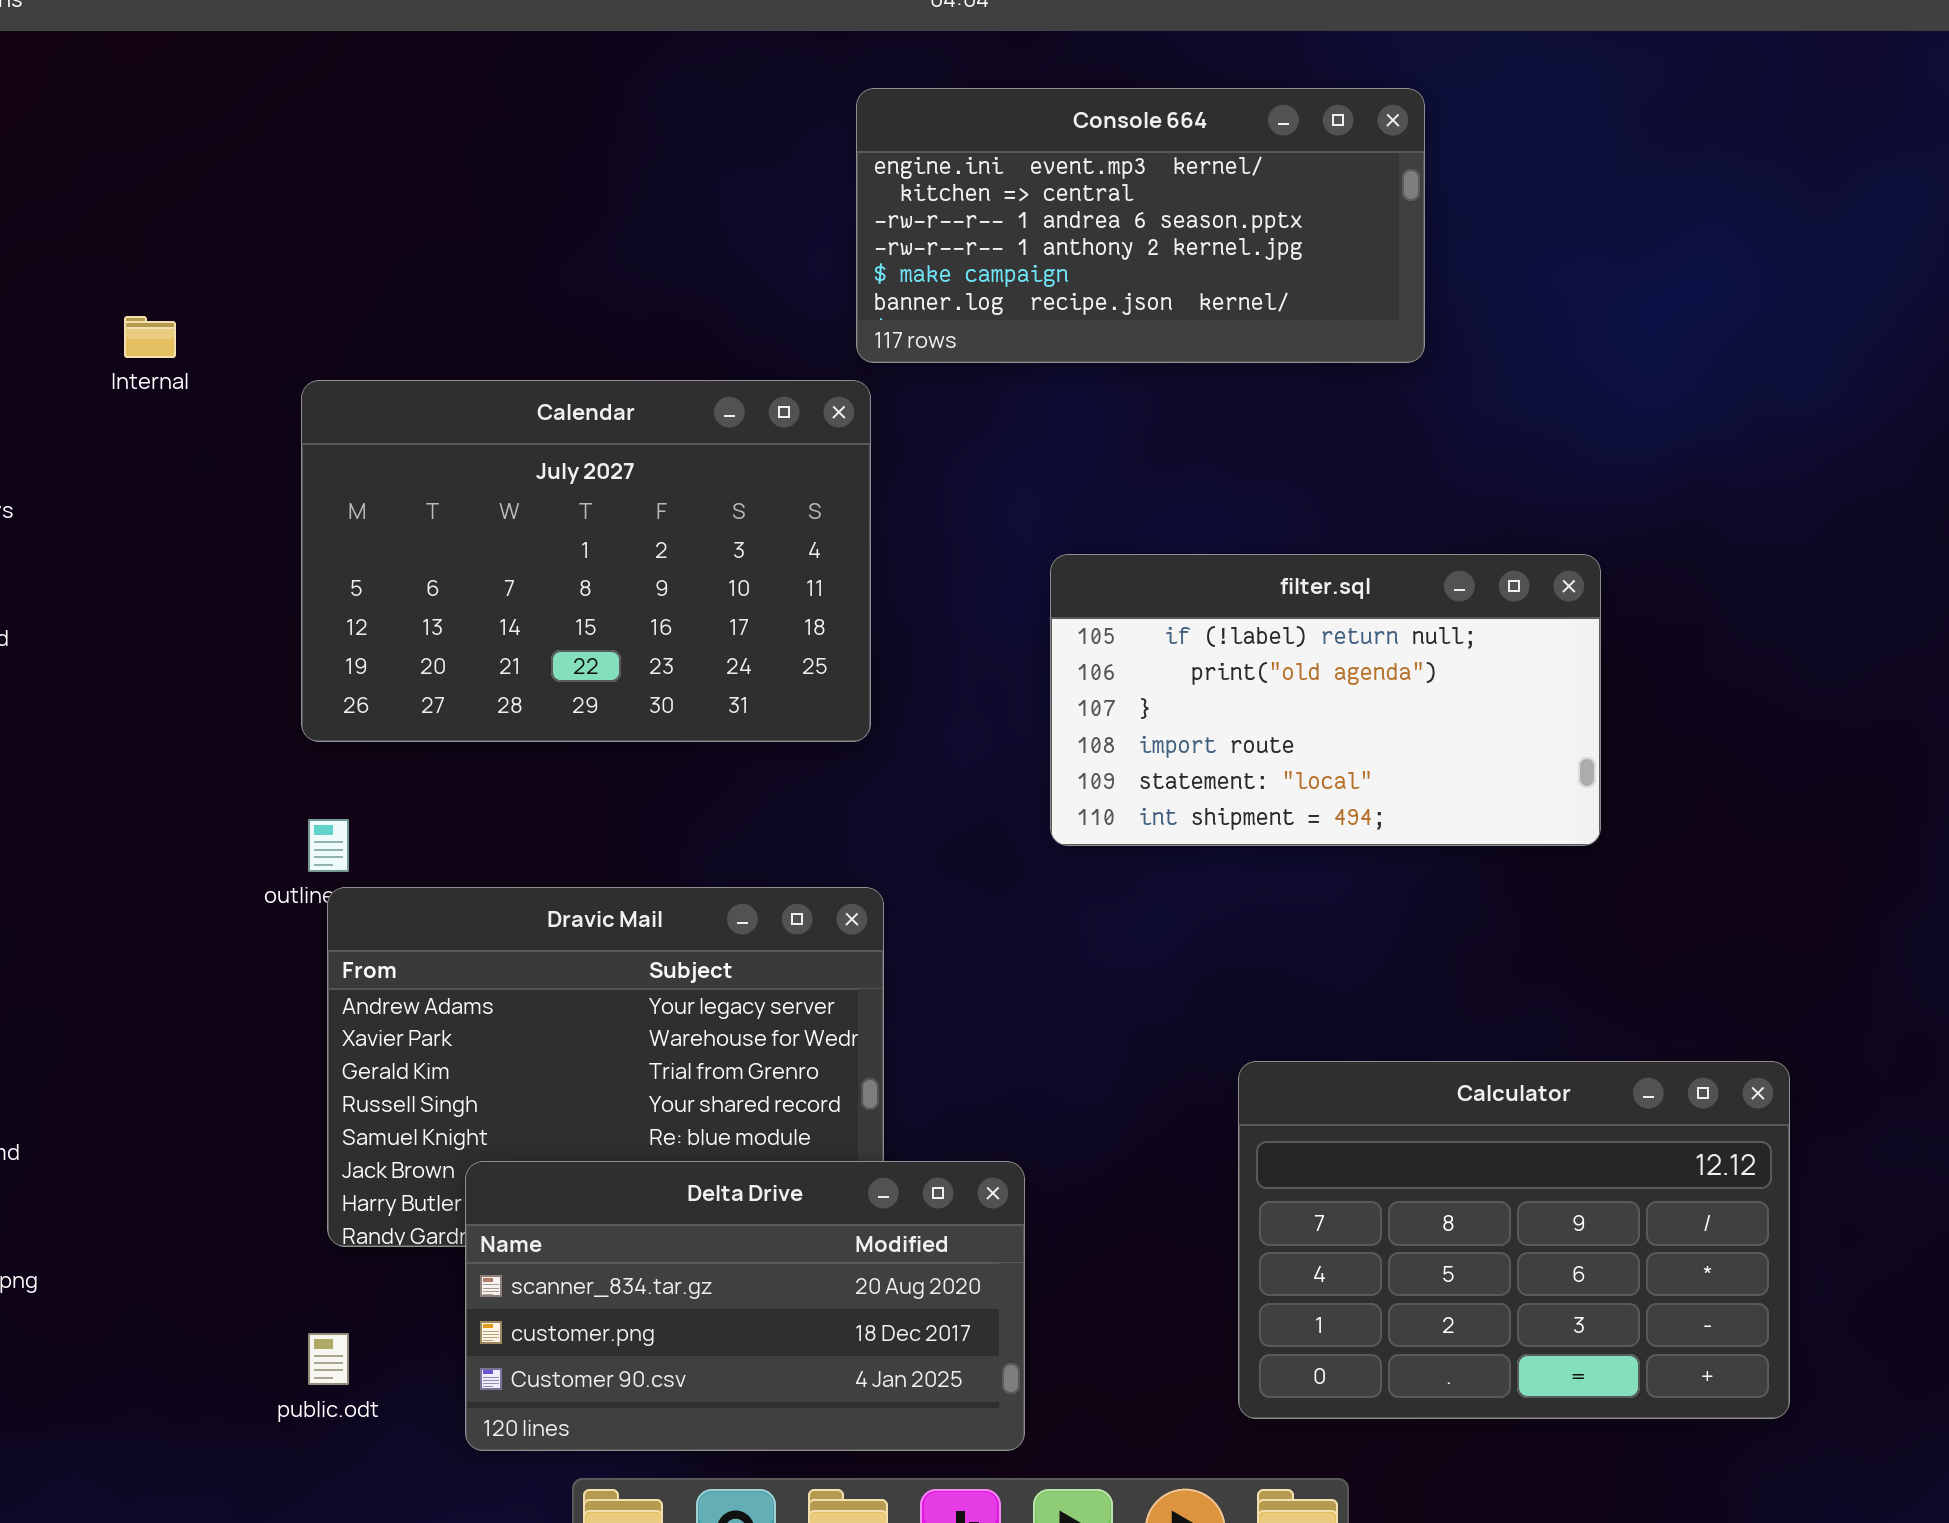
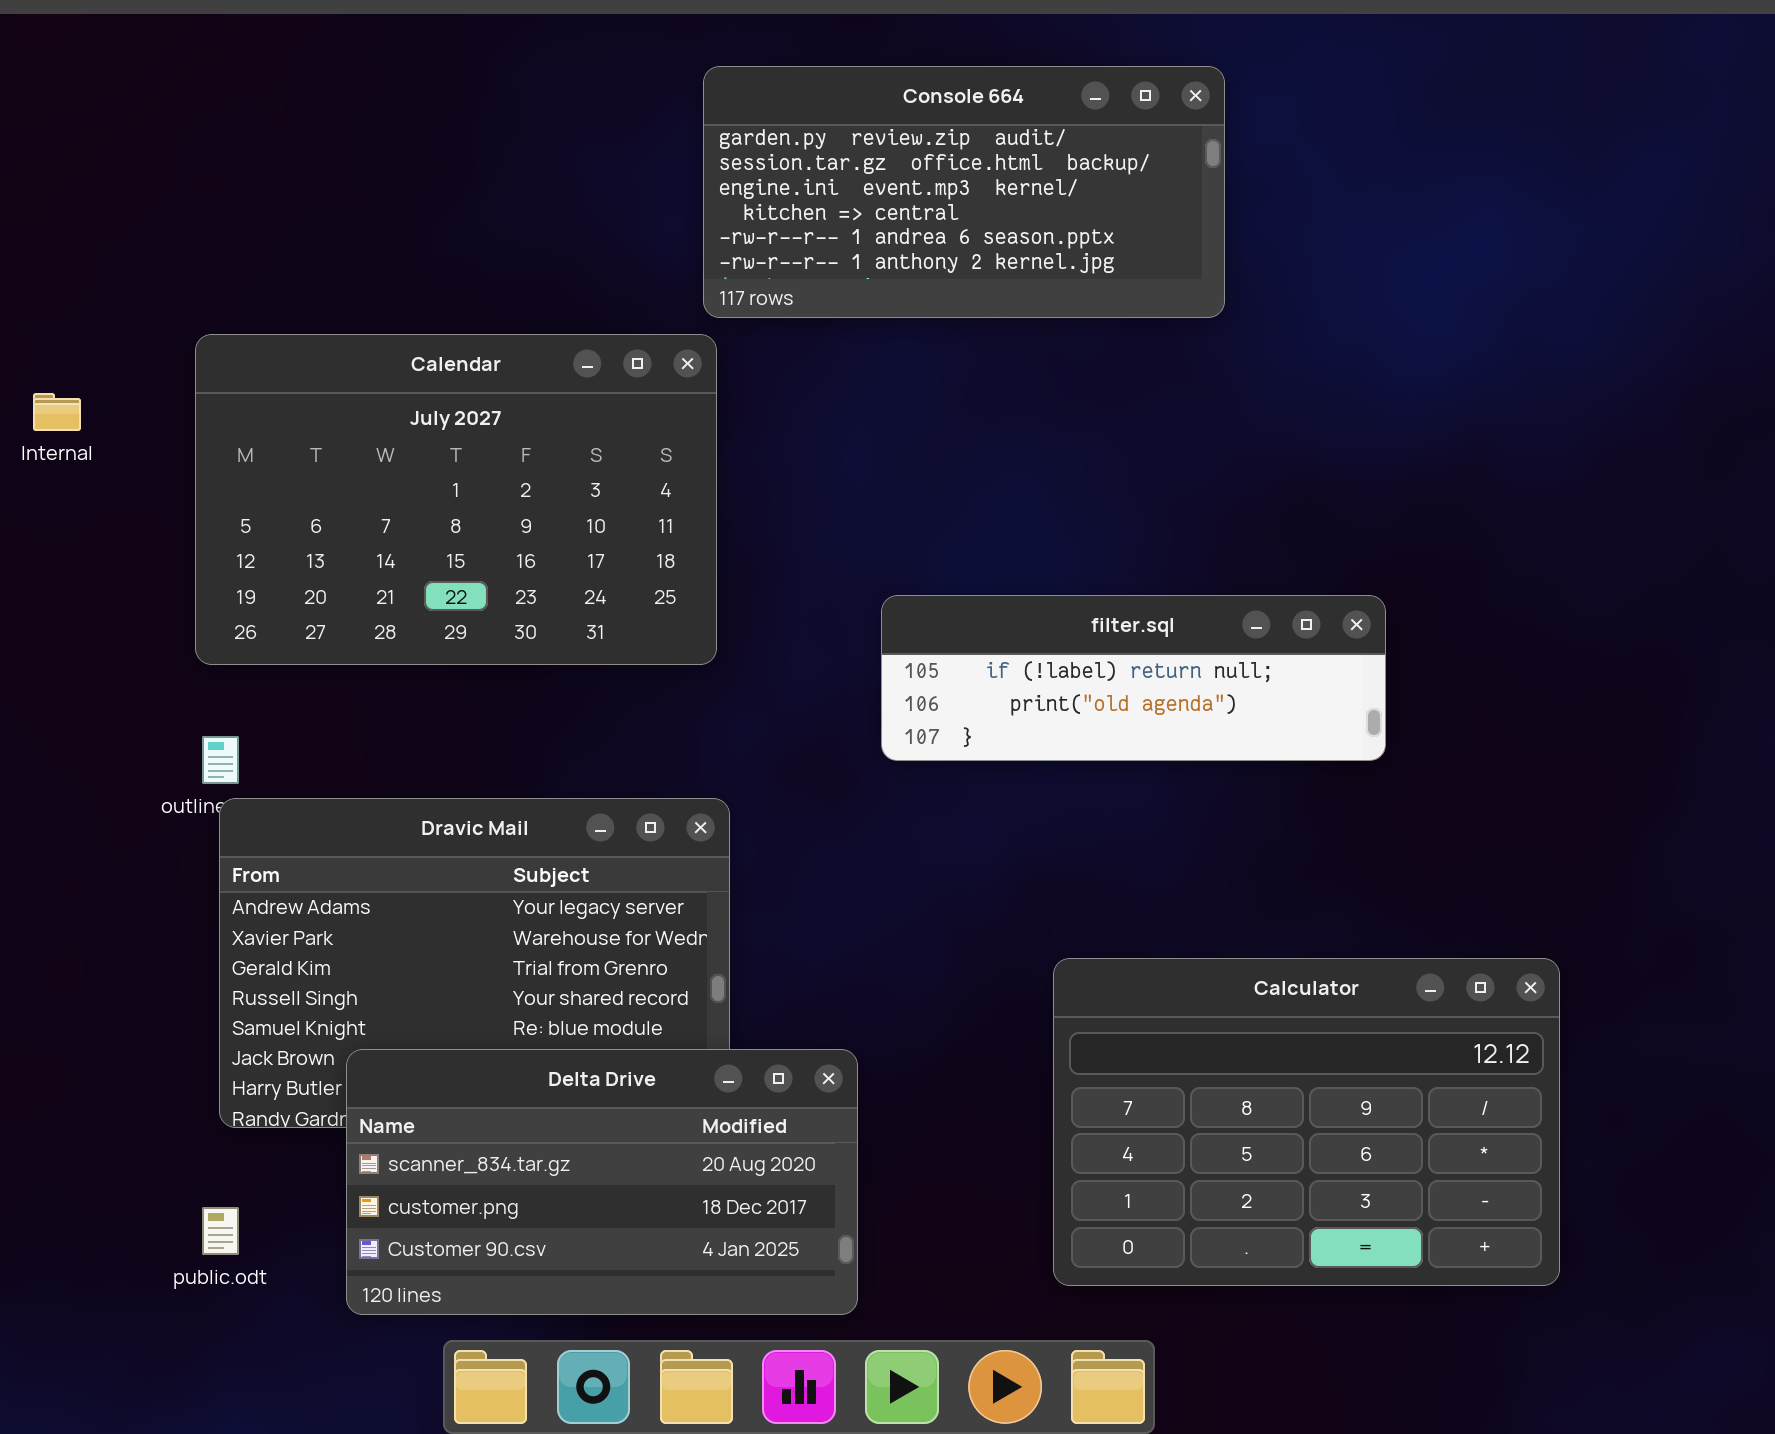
Console 664: [856,88,1425,363] -> [703,66,1225,318], scrolled up 2 rows
Internal: [124,316,176,358] -> [33,393,81,431], moved
filter.sql: [1050,554,1601,846] -> [881,595,1386,761], resized

